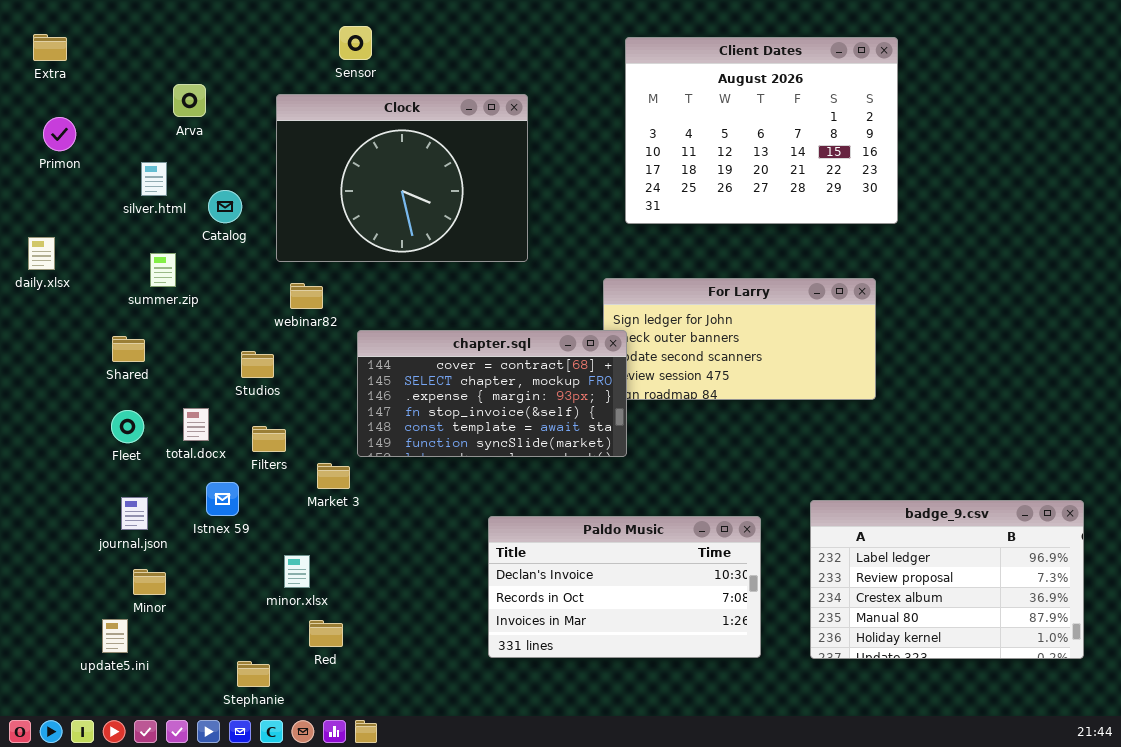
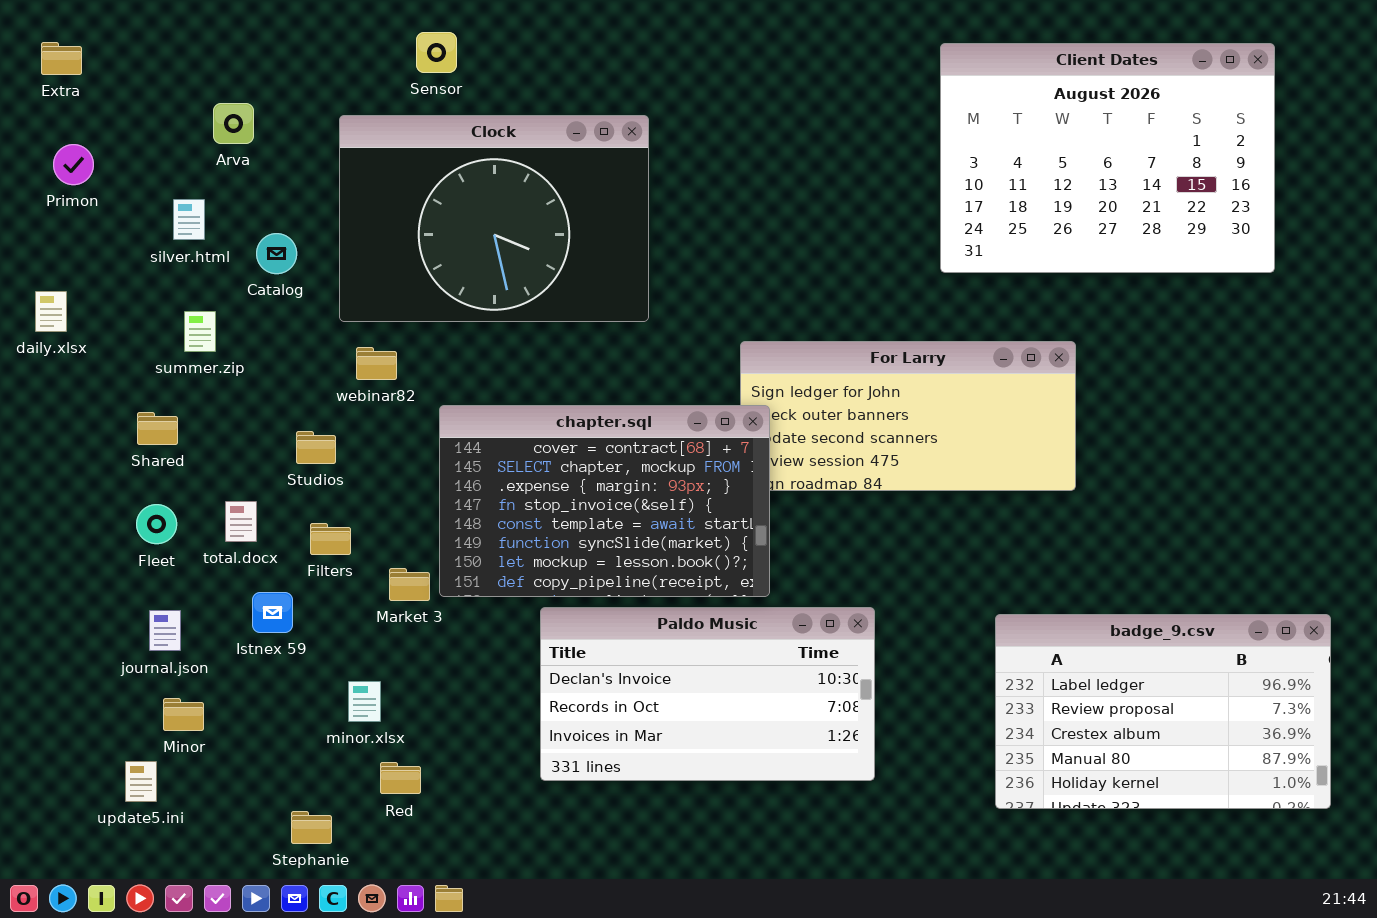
Client Dates: [625,37,898,224] -> [940,43,1275,273], moved
chapter.sql: [357,330,627,457] -> [439,405,770,597], resized
Paldo Music: [488,516,761,658] -> [540,607,875,781], moved

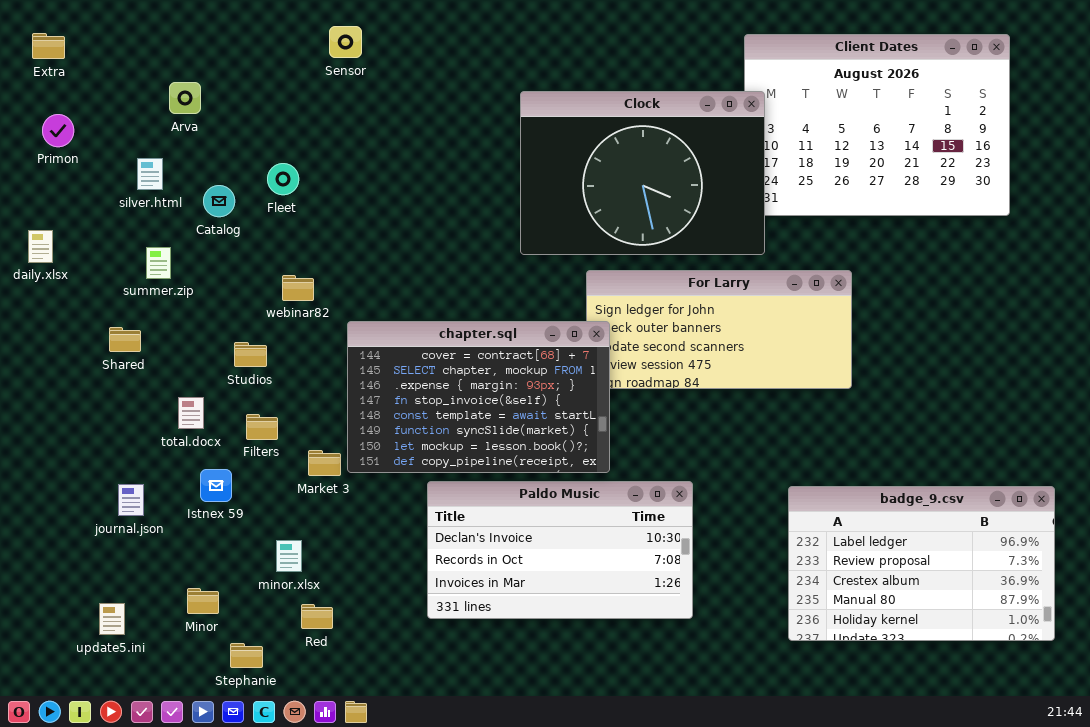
Clock: [339,115,649,322] -> [520,91,765,255], moved
Fleet: [136,504,177,544] -> [267,163,299,195], moved
Minor: [163,698,204,731] -> [187,588,219,614], moved

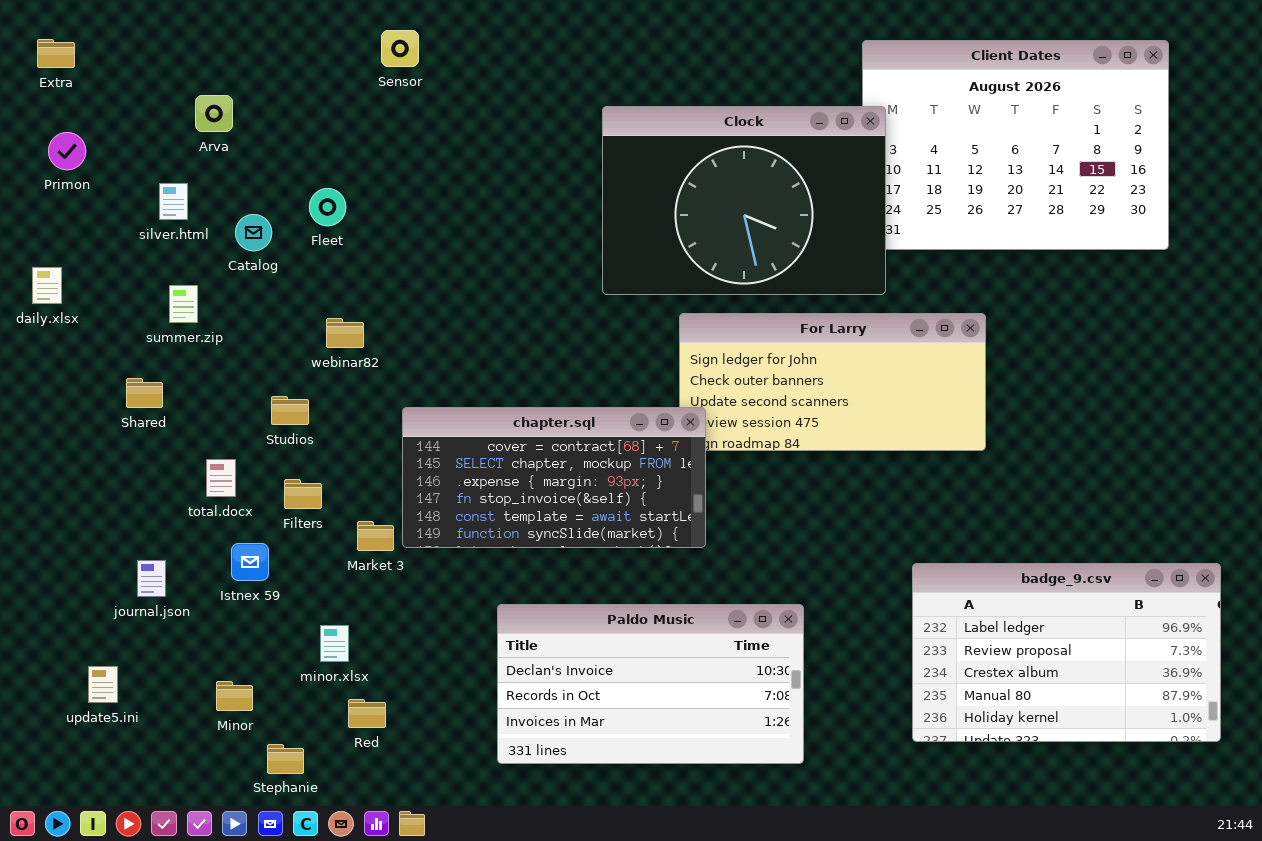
chapter.sql: [347,321,610,473] -> [402,407,706,548], resized
Paldo Music: [427,481,693,619] -> [497,604,804,764], moved
update5.ini: [99,603,125,635] -> [88,666,118,703], moved

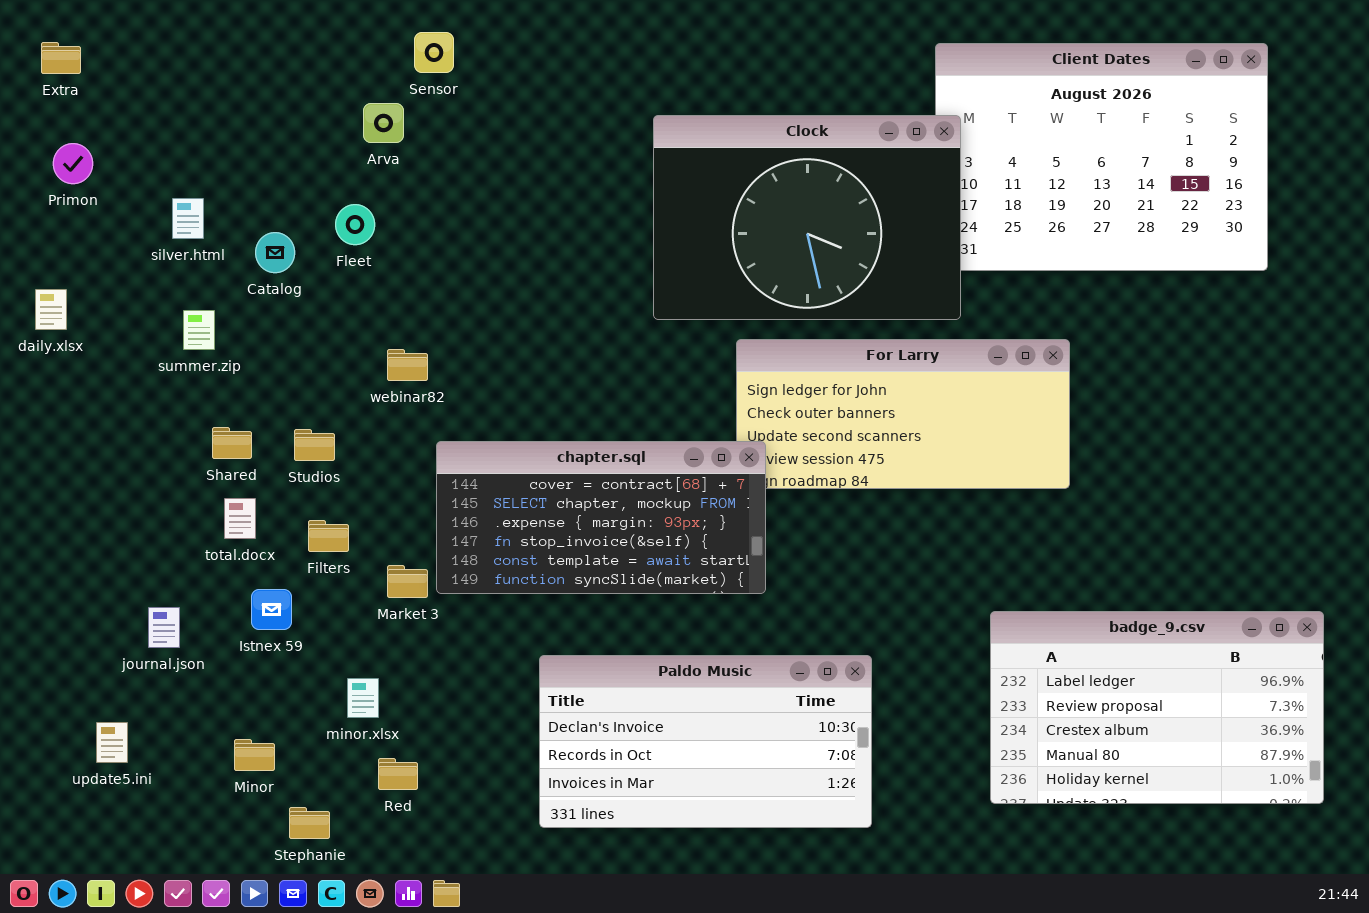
Arva: [195,95,233,132] -> [363,103,404,143], moved
webinar82: [326,318,364,348] -> [387,349,428,381], moved
Shared: [126,378,163,408] -> [212,427,252,459], moved

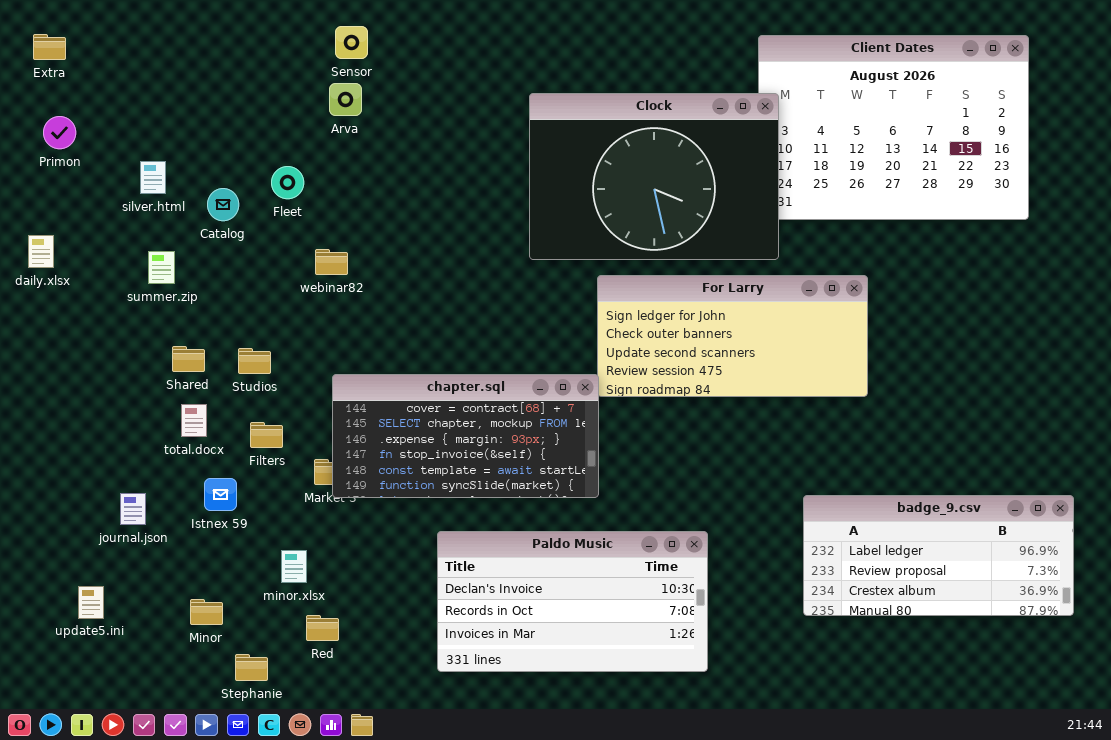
Arva: [363,103,404,143] -> [329,83,362,116], moved
webinar82: [387,349,428,381] -> [315,249,348,275], moved
chapter.sql: [436,441,766,594] -> [332,374,599,498], moved
badge_9.csv: [990,611,1324,804] -> [803,495,1074,616], resized

